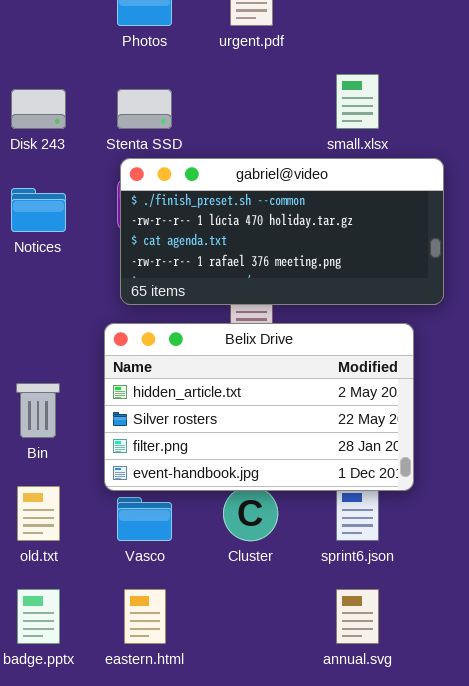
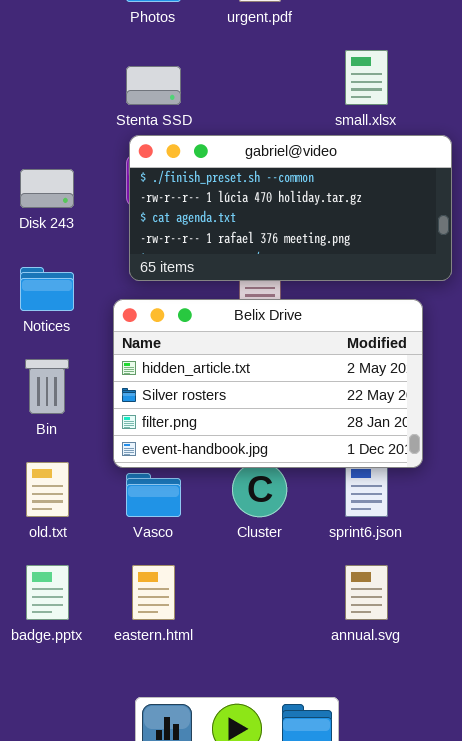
Disk 243: [11,89,66,129] -> [20,169,74,208], moved
Notices: [11,188,66,232] -> [20,267,74,311], moved

